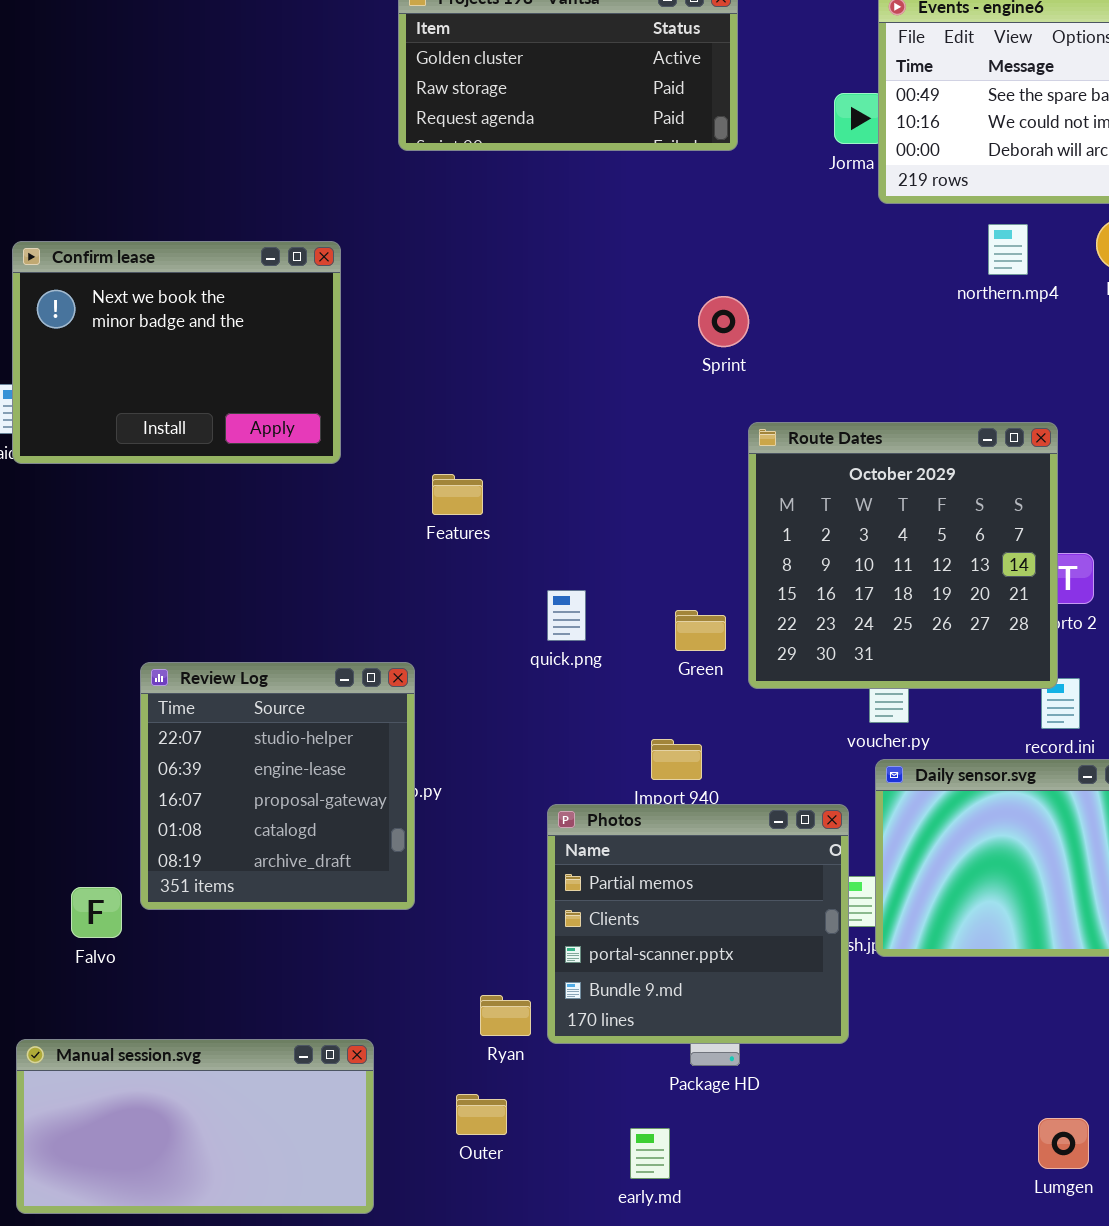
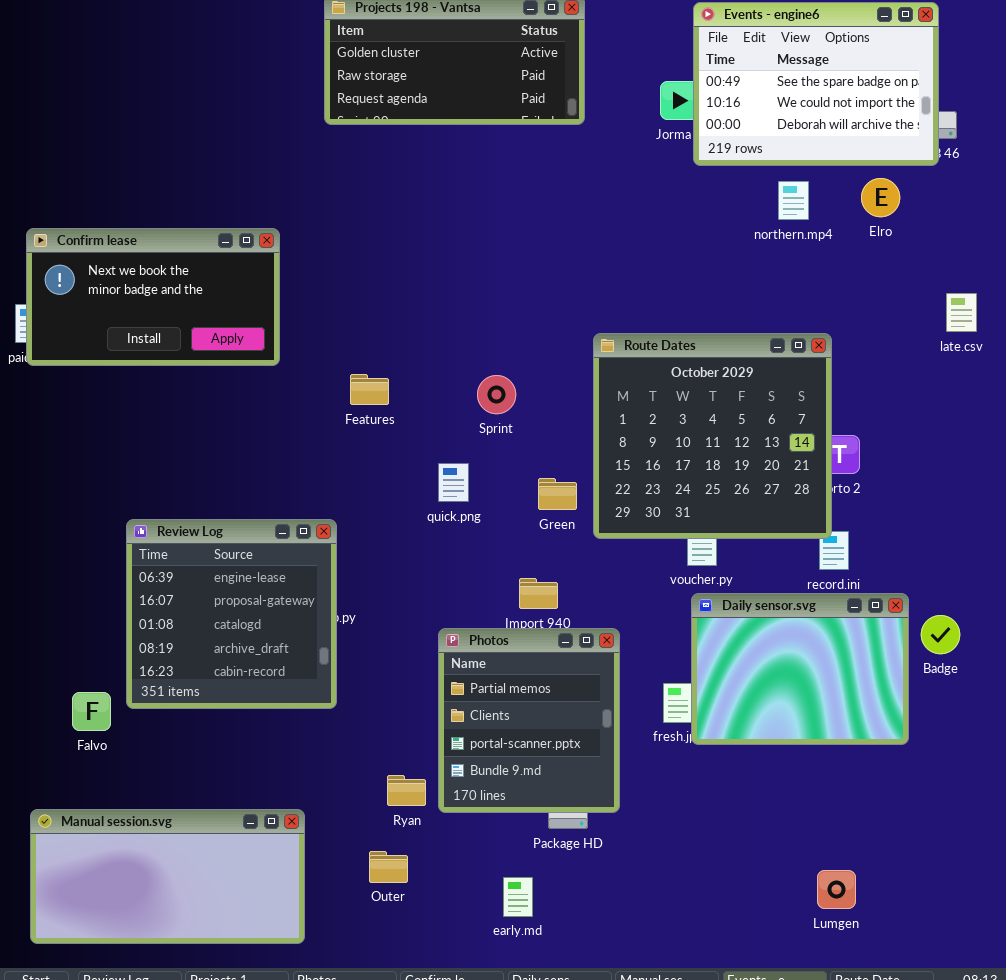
Confirm lease: [12,241,341,464] -> [26,228,280,366], resized
Sprint: [698,296,749,347] -> [477,375,516,414], moved
Review Log: [140,662,415,910] -> [126,519,337,709], scrolled down 1 row
Photos: [547,804,849,1044] -> [438,628,620,813], resized

